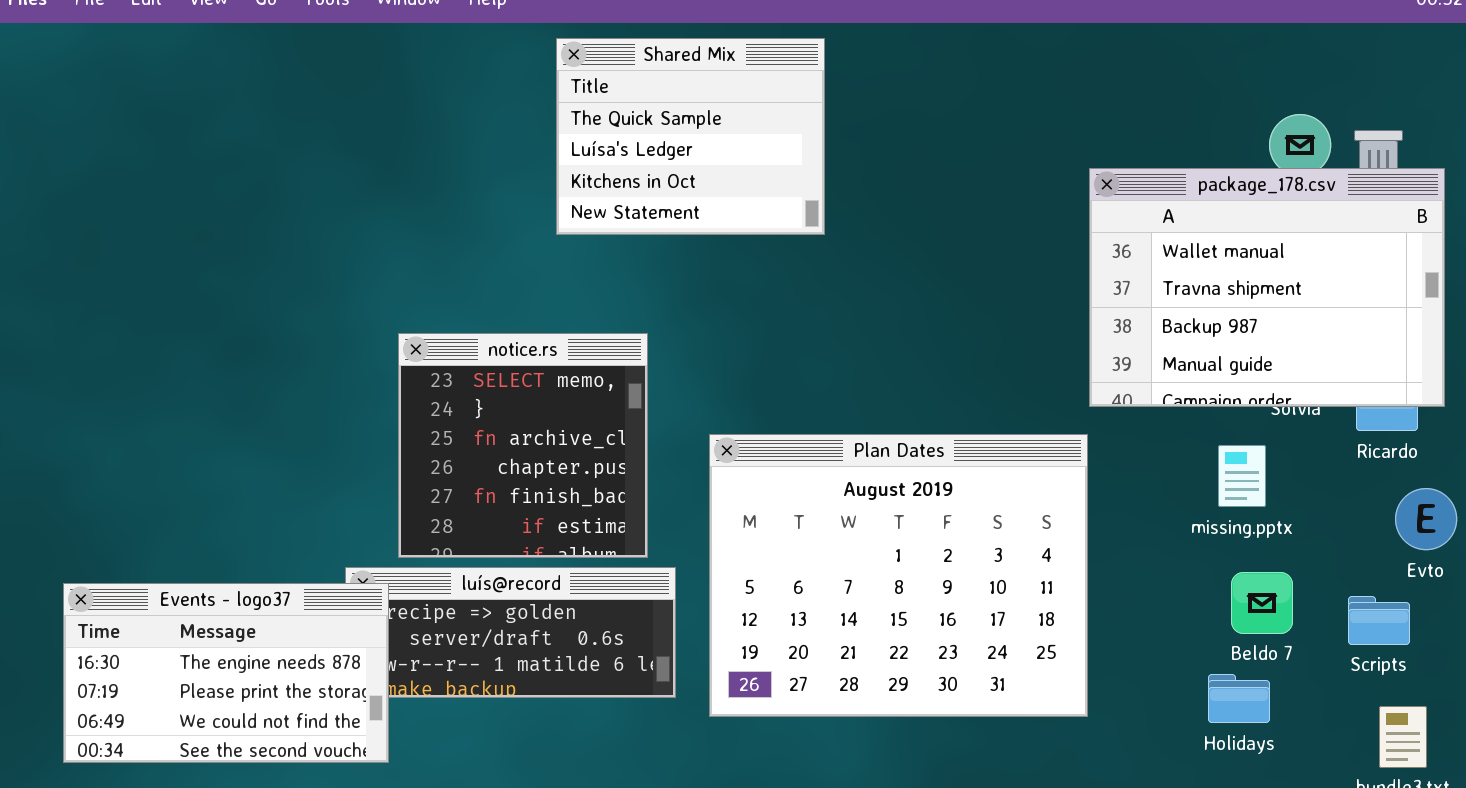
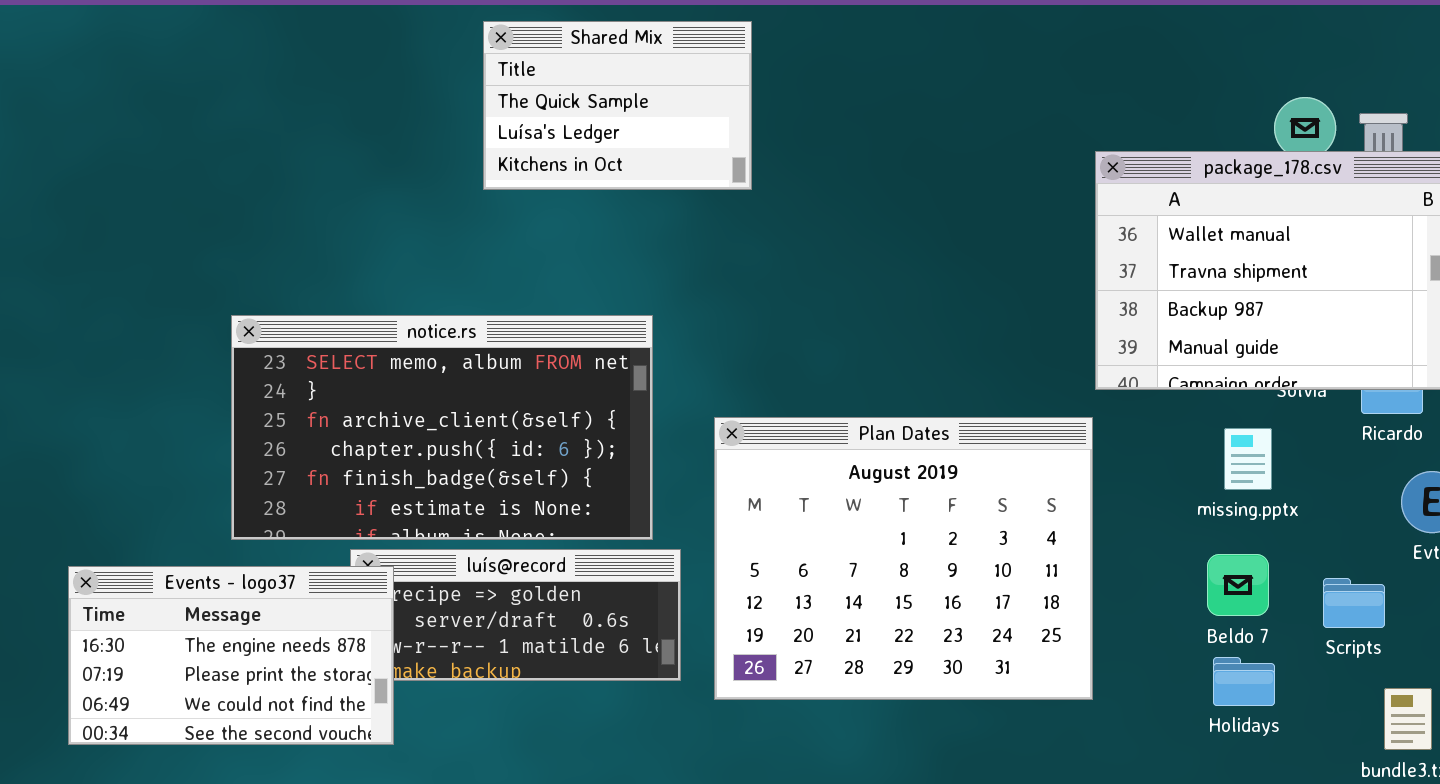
Shared Mix: [556,38,825,235] -> [483,21,752,190], moved, resized
notice.rs: [398,333,648,558] -> [231,315,653,540], resized
Beldo 7: [1231,572,1293,634] -> [1207,554,1269,616], moved
Scripts: [1348,596,1410,645] -> [1323,578,1385,628], moved

